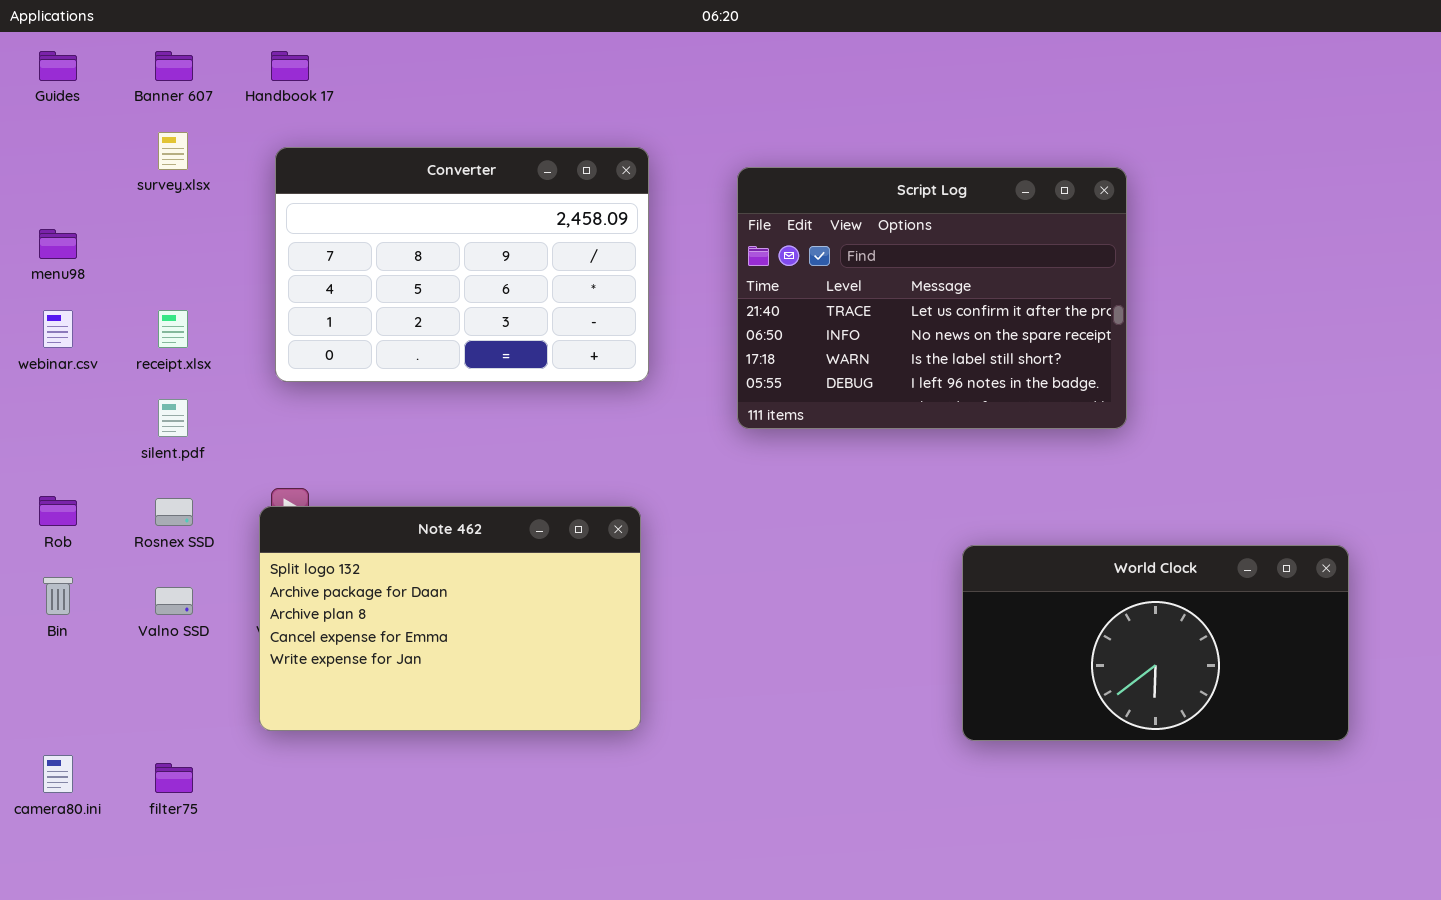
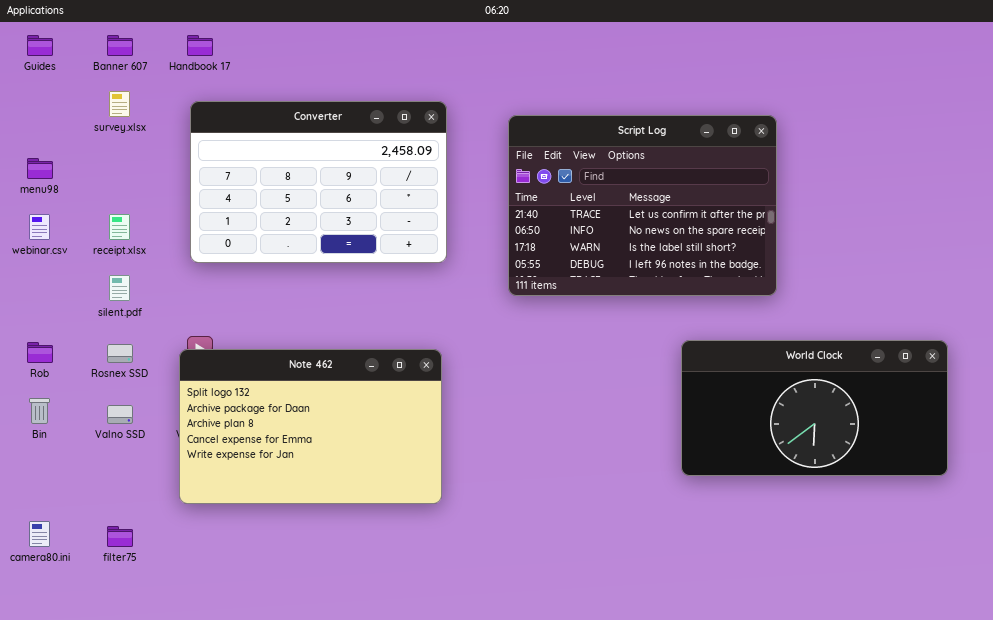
World Clock: [962,545,1349,741] -> [681,340,948,476], moved

